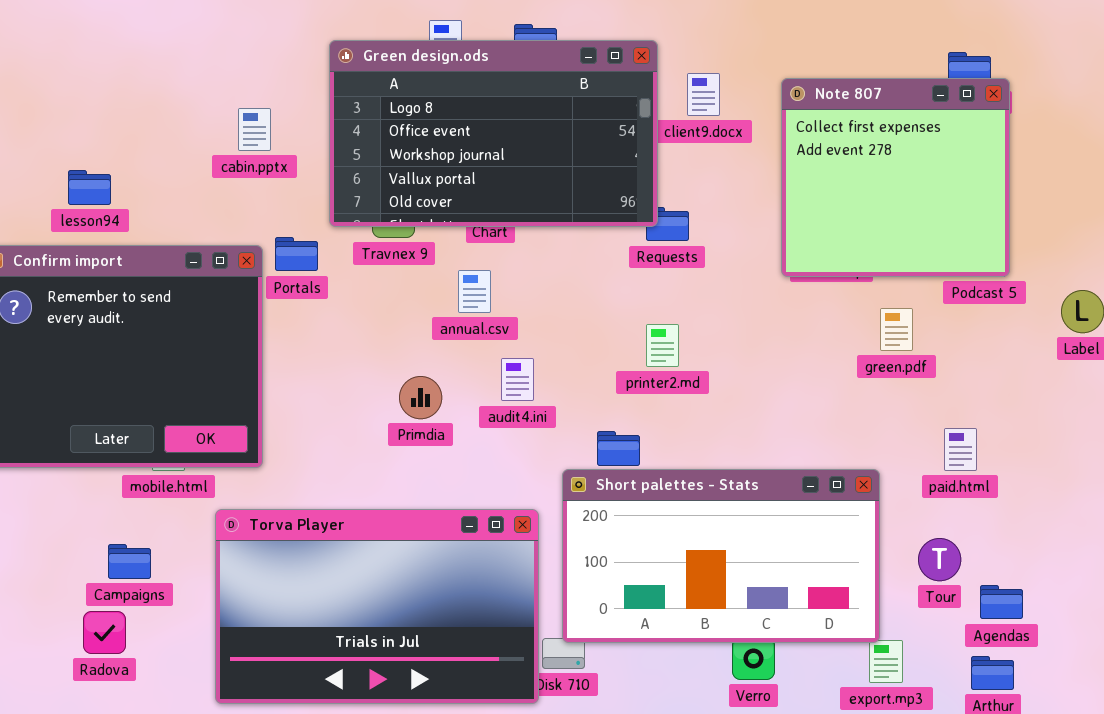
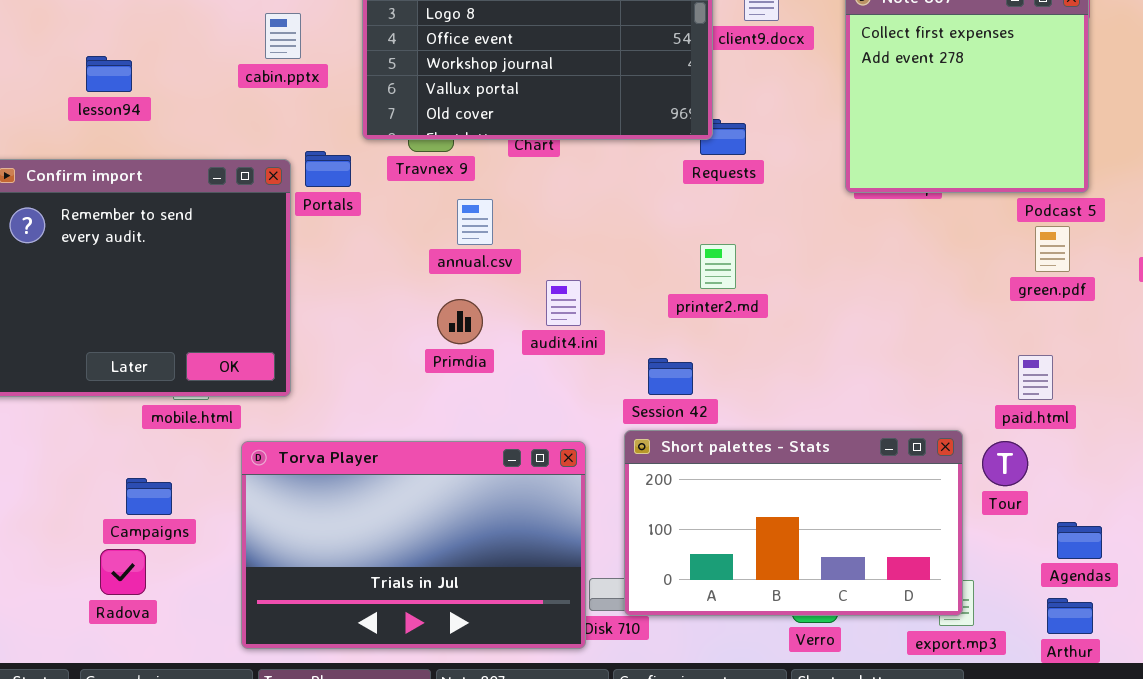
lesson94: [68,170,111,205] -> [86,56,132,92], moved
annual.csv: [458,270,491,313] -> [457,199,493,245], moved
green.pdf: [880,308,913,351] -> [1035,226,1070,272], moved
Short palettes - Stats: [562,469,880,643] -> [624,430,963,616], moved
Tour: [918,538,961,581] -> [982,441,1028,486], moved

